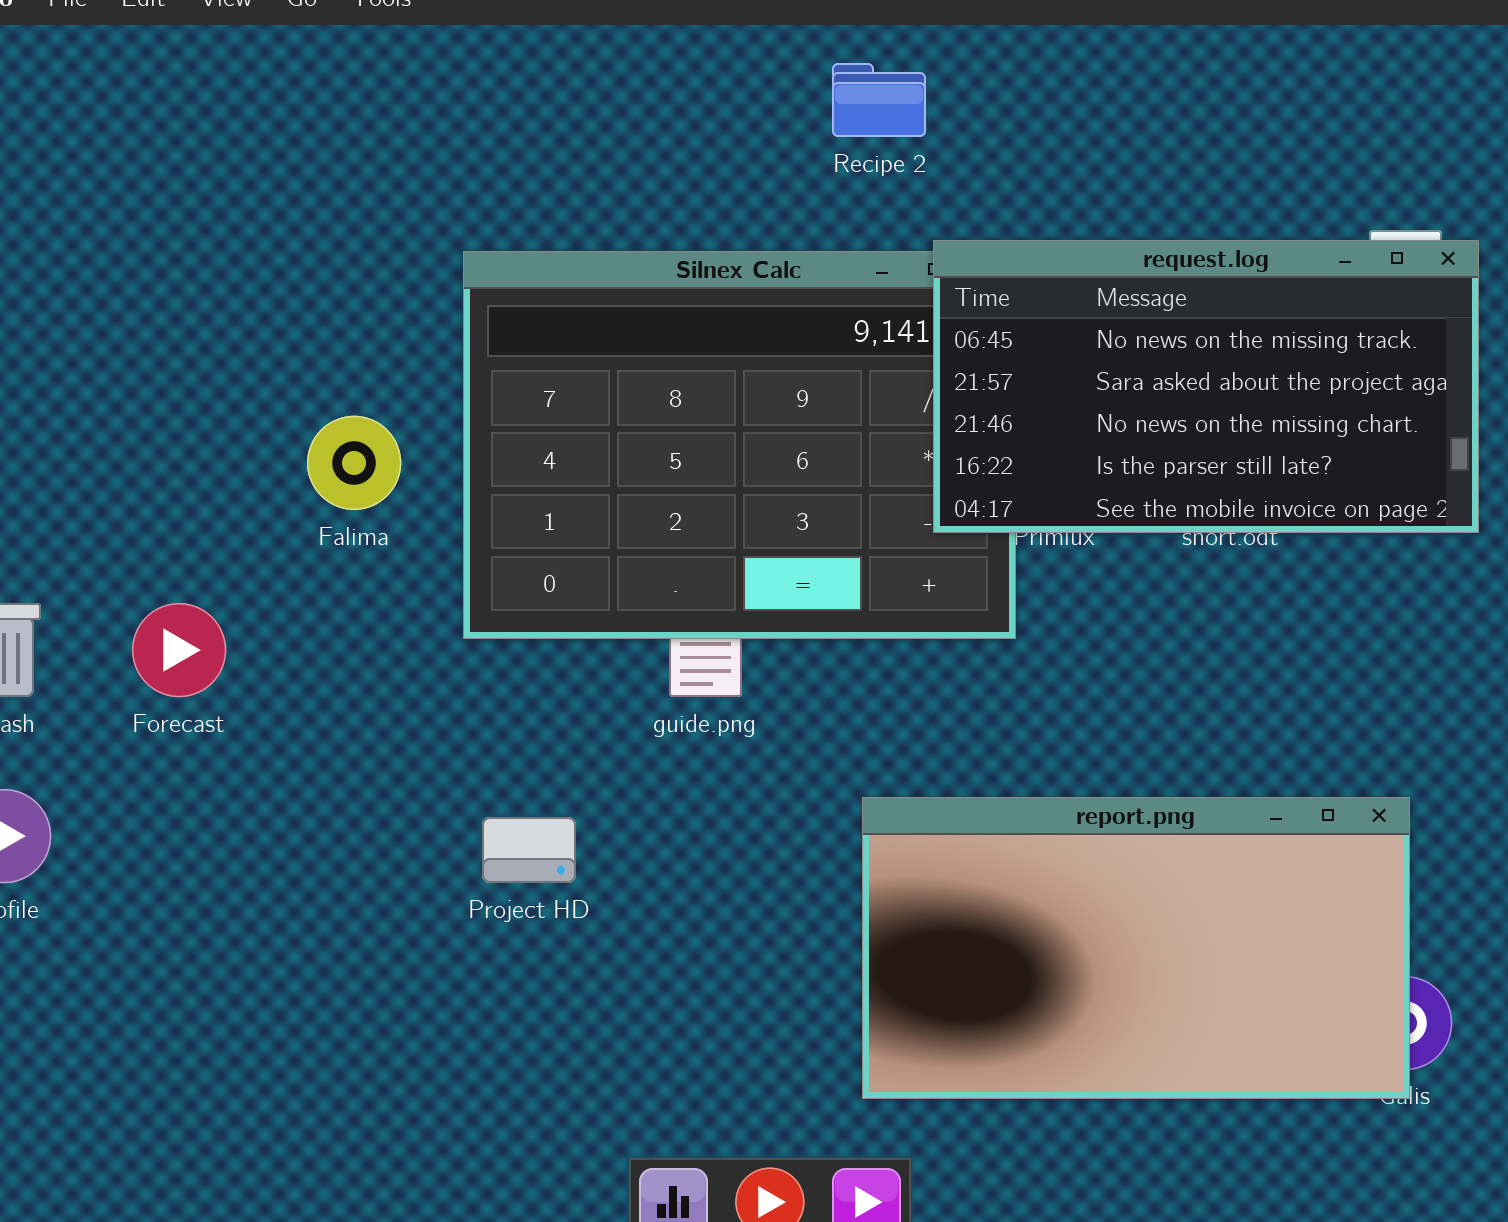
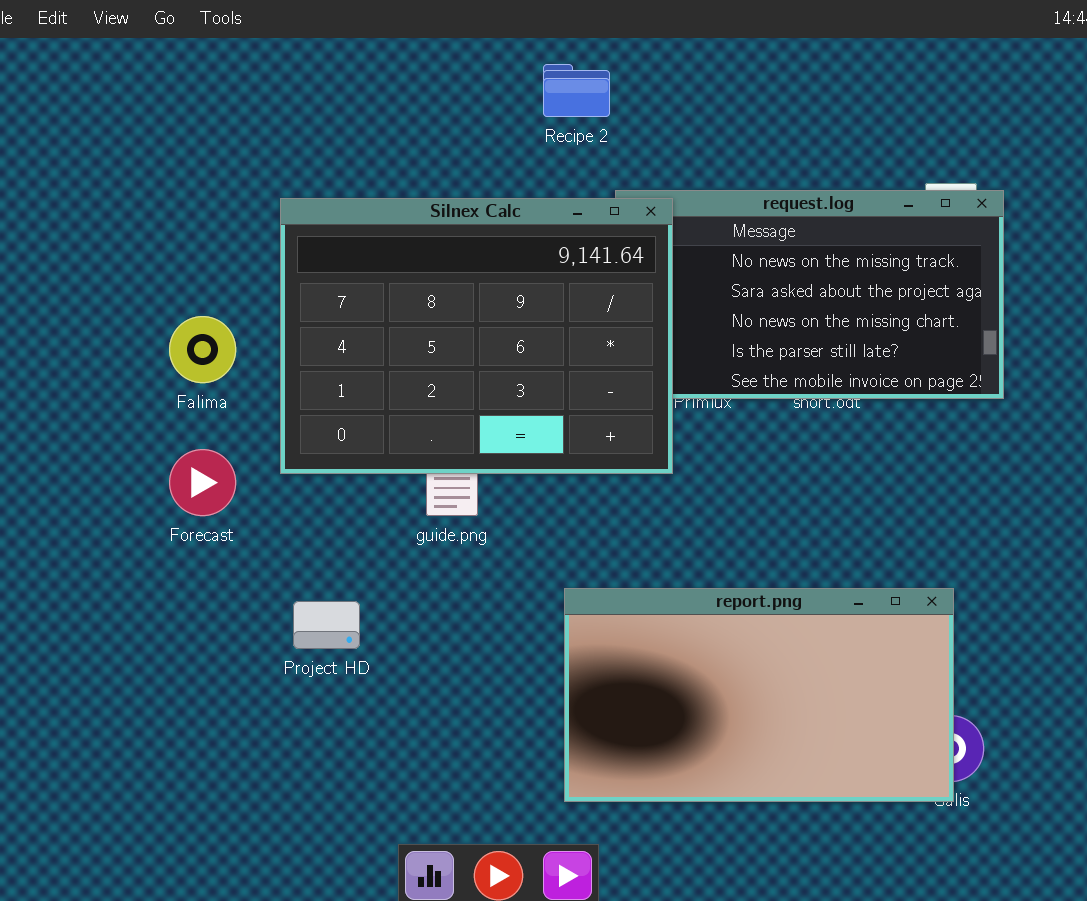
Silnex Calc: [463,251,1016,639] -> [280,198,673,474], raised
Forecast: [132,603,226,697] -> [169,449,236,516], moved

